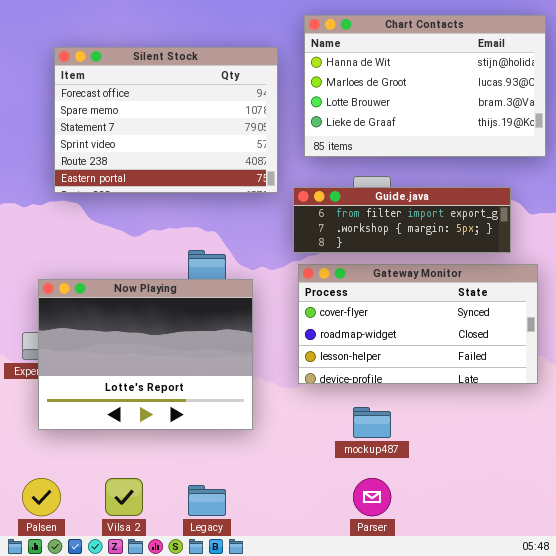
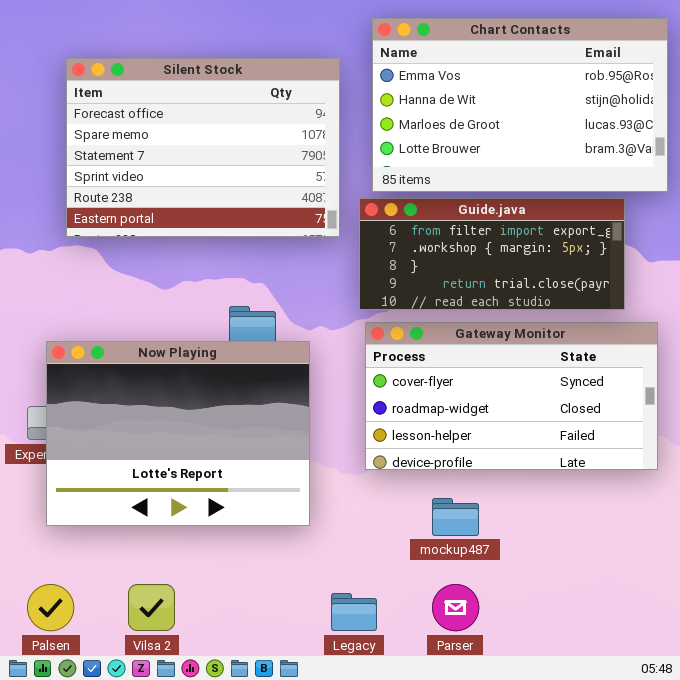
Chart Contacts: [304,15,546,157] -> [372,18,668,192], scrolled up 1 row
Guide.java: [293,187,511,253] -> [359,198,625,310], resized
Legacy: [188,485,226,516] -> [331,593,377,631], moved

